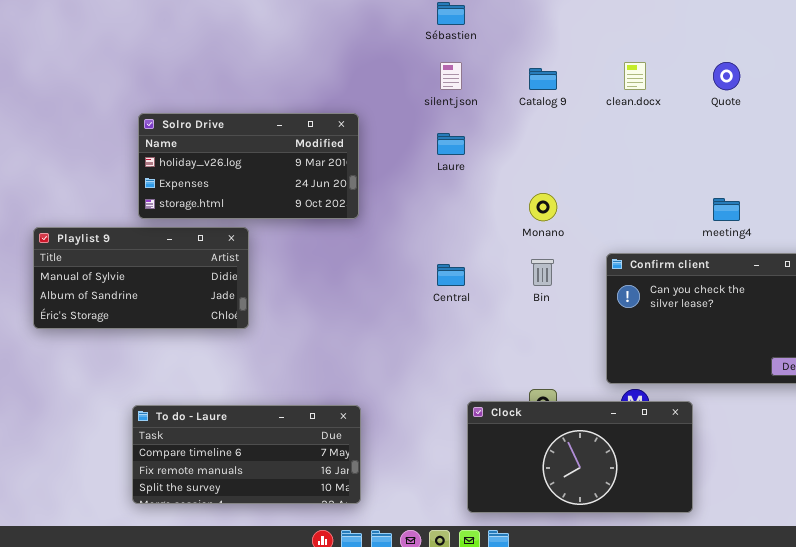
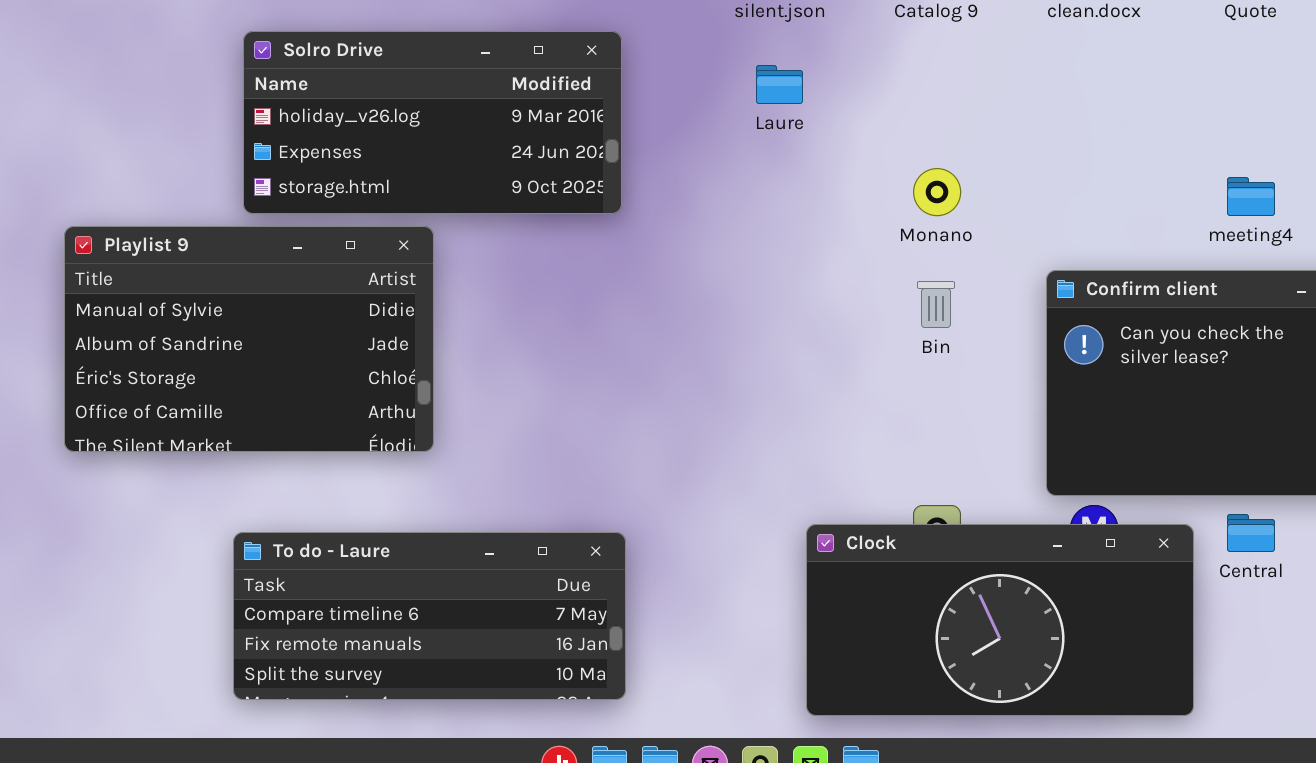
Playlist 9: [33,227,249,329] -> [64,226,434,452], resized
Central: [437,264,465,286] -> [1227,514,1275,552], moved

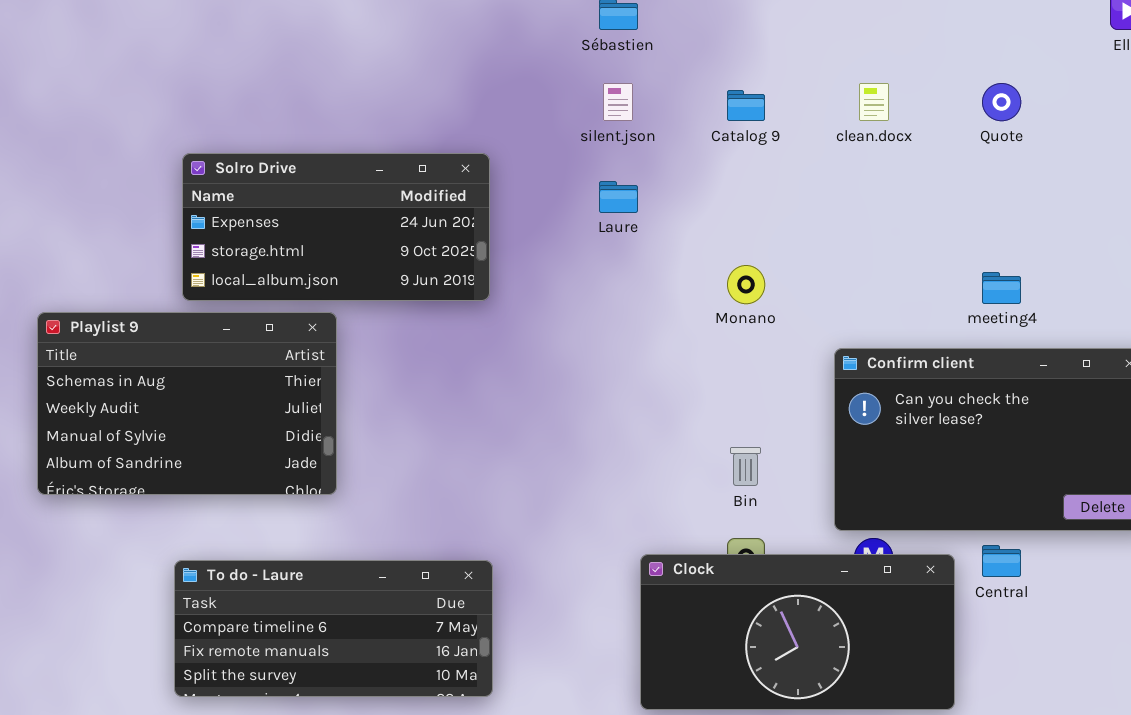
Solro Drive: [243,31,622,214] -> [182,153,490,301], scrolled down 1 row
Playlist 9: [64,226,434,452] -> [37,312,337,495], scrolled up 2 rows
Bin: [917,281,955,328] -> [730,447,761,486], moved

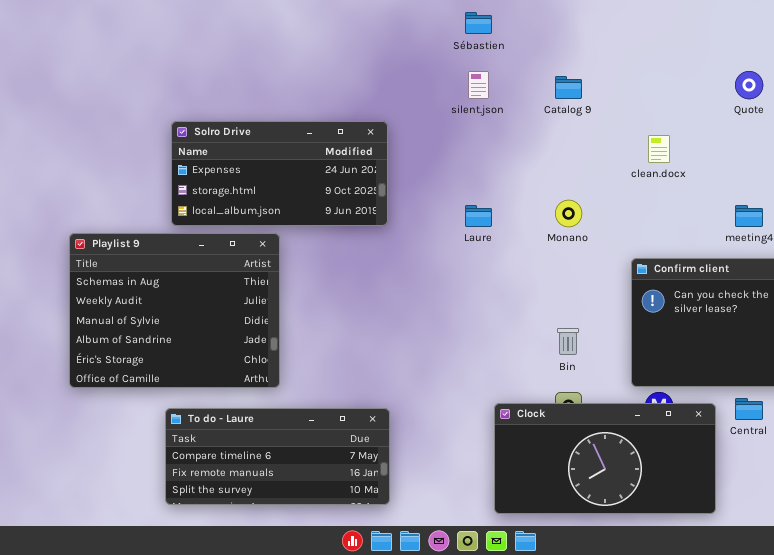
clean.docx: [859,83,889,121] -> [648,135,670,163], moved
Laure: [599,181,638,213] -> [465,205,492,227], moved
Playlist 9: [37,312,337,495] -> [69,233,280,388], resized

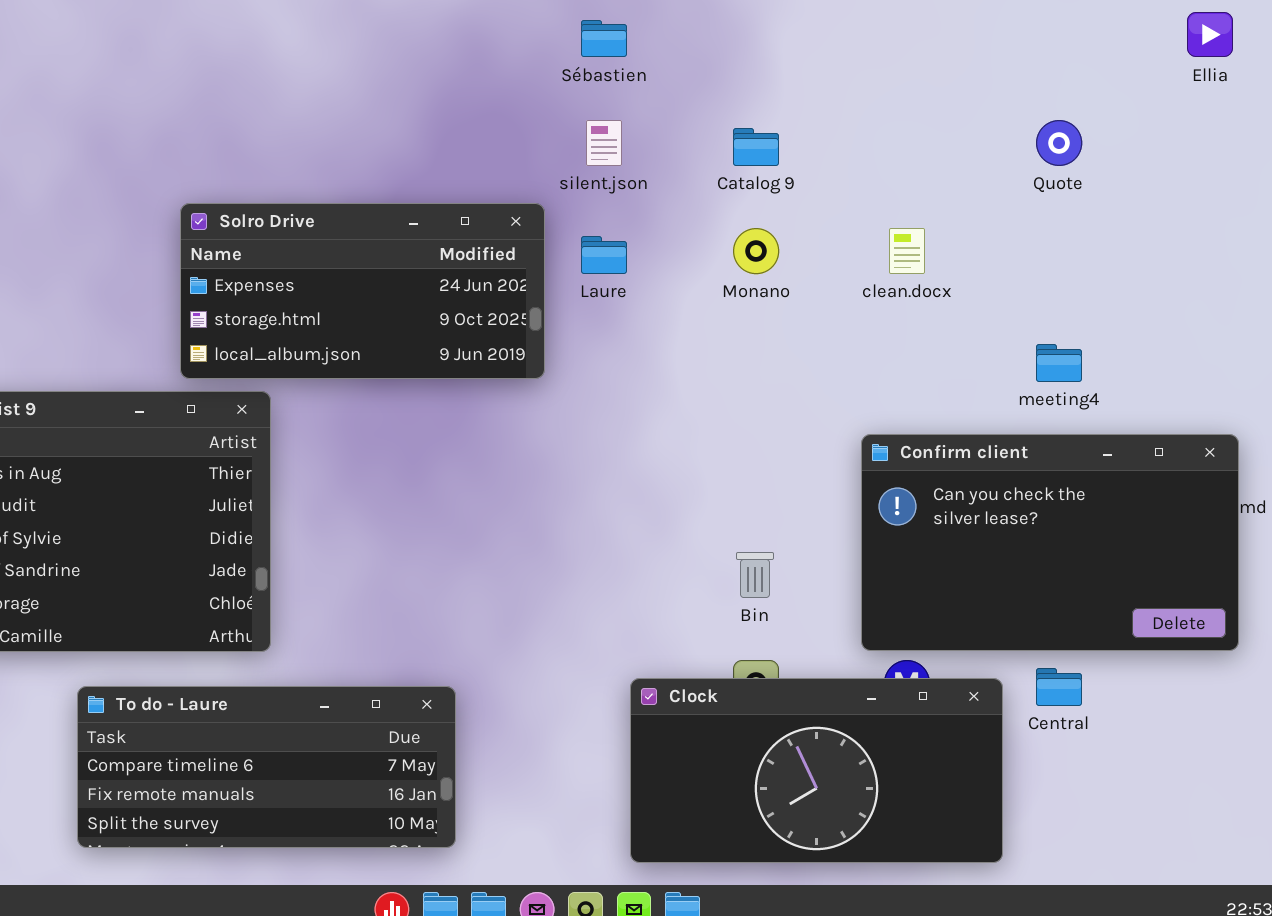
Solro Drive: [171,121,388,226] -> [180,203,545,379], moved
Monano: [555,200,582,227] -> [733,228,779,274], moved
Laure: [465,205,492,227] -> [581,236,627,274], moved

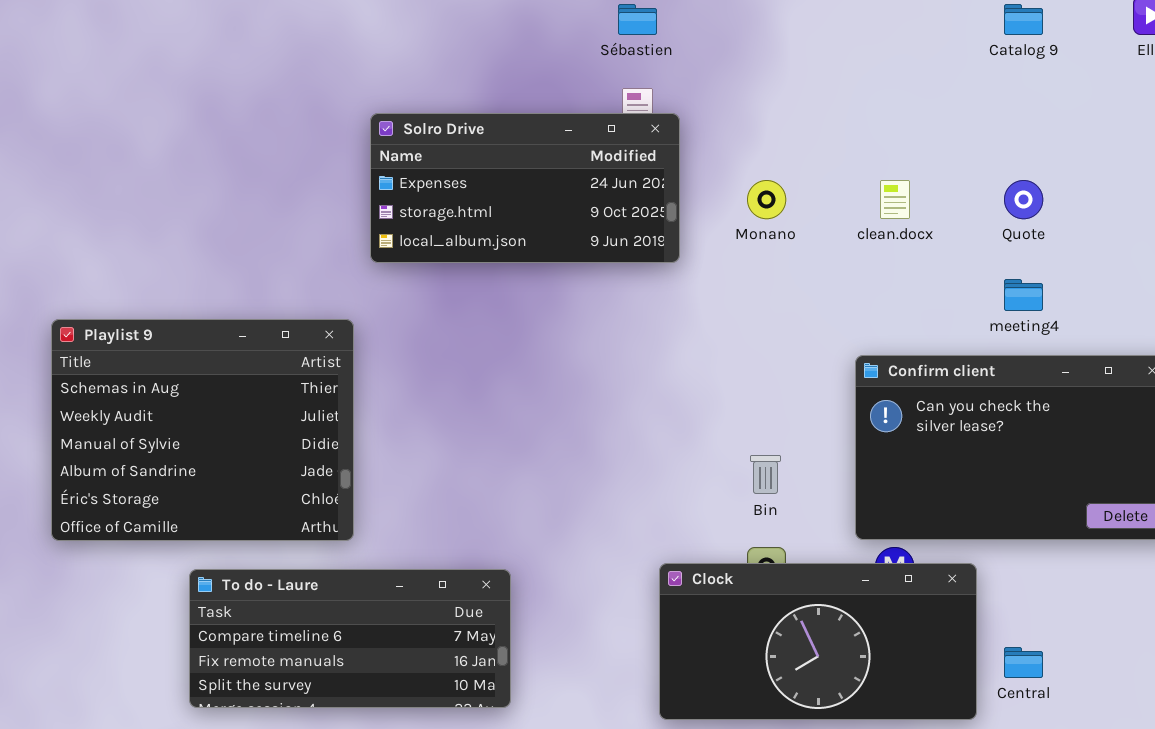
Quote: [1036,120,1082,166] -> [1004,180,1043,219], moved
Catalog 9: [733,128,779,166] -> [1004,4,1043,35], moved
Solro Drive: [180,203,545,379] -> [370,113,680,263], moved
Central: [1036,668,1082,706] -> [1004,647,1043,678], moved

